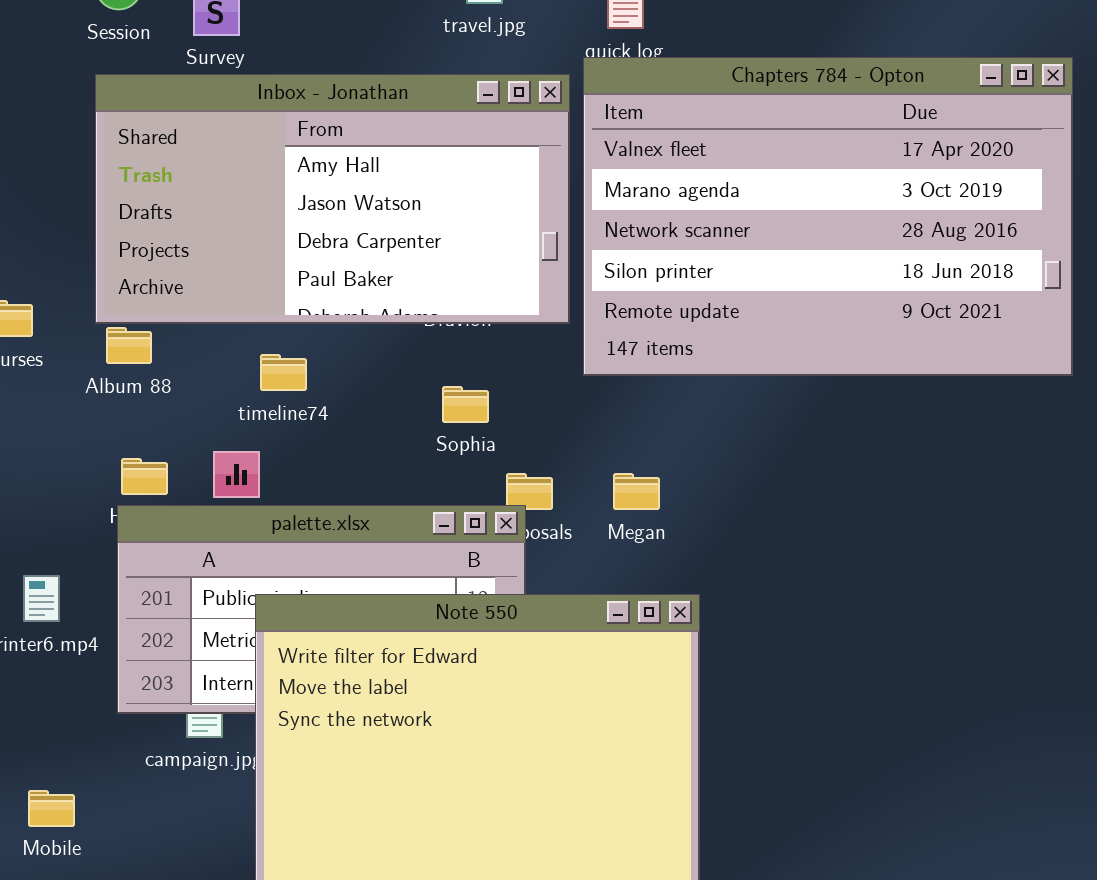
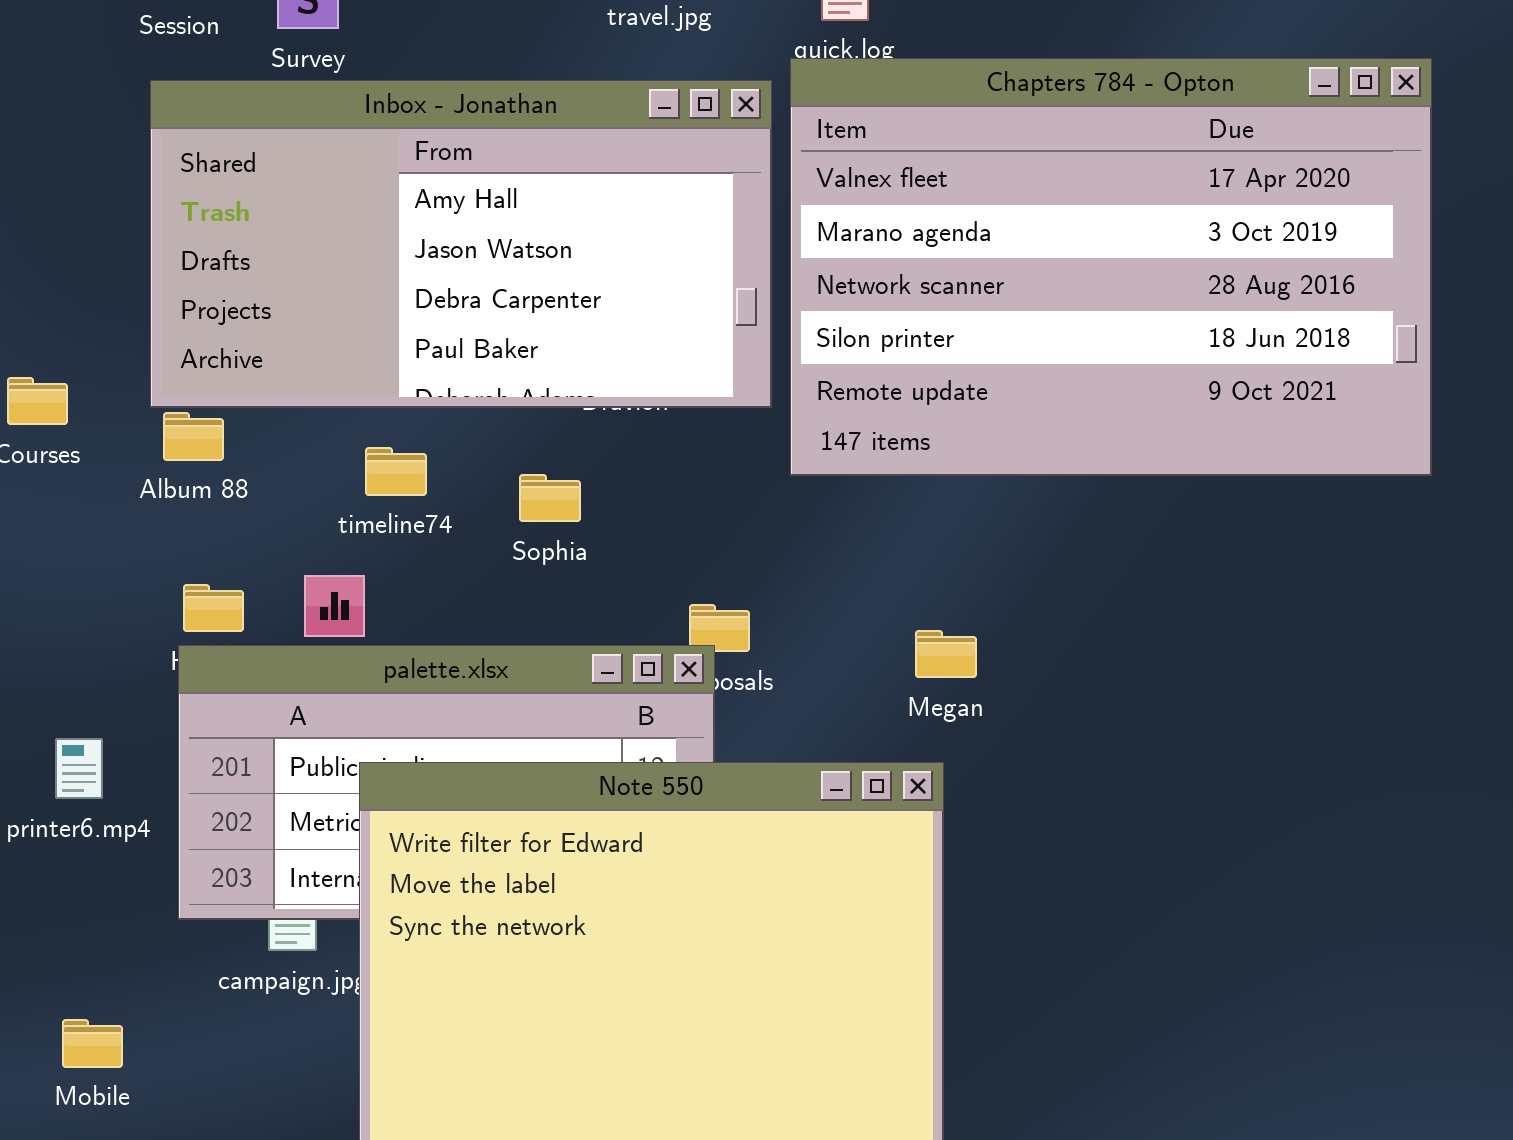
Sophia: [442,386,489,423] -> [519,474,581,522], moved
Megan: [613,473,660,510] -> [915,630,977,678], moved

